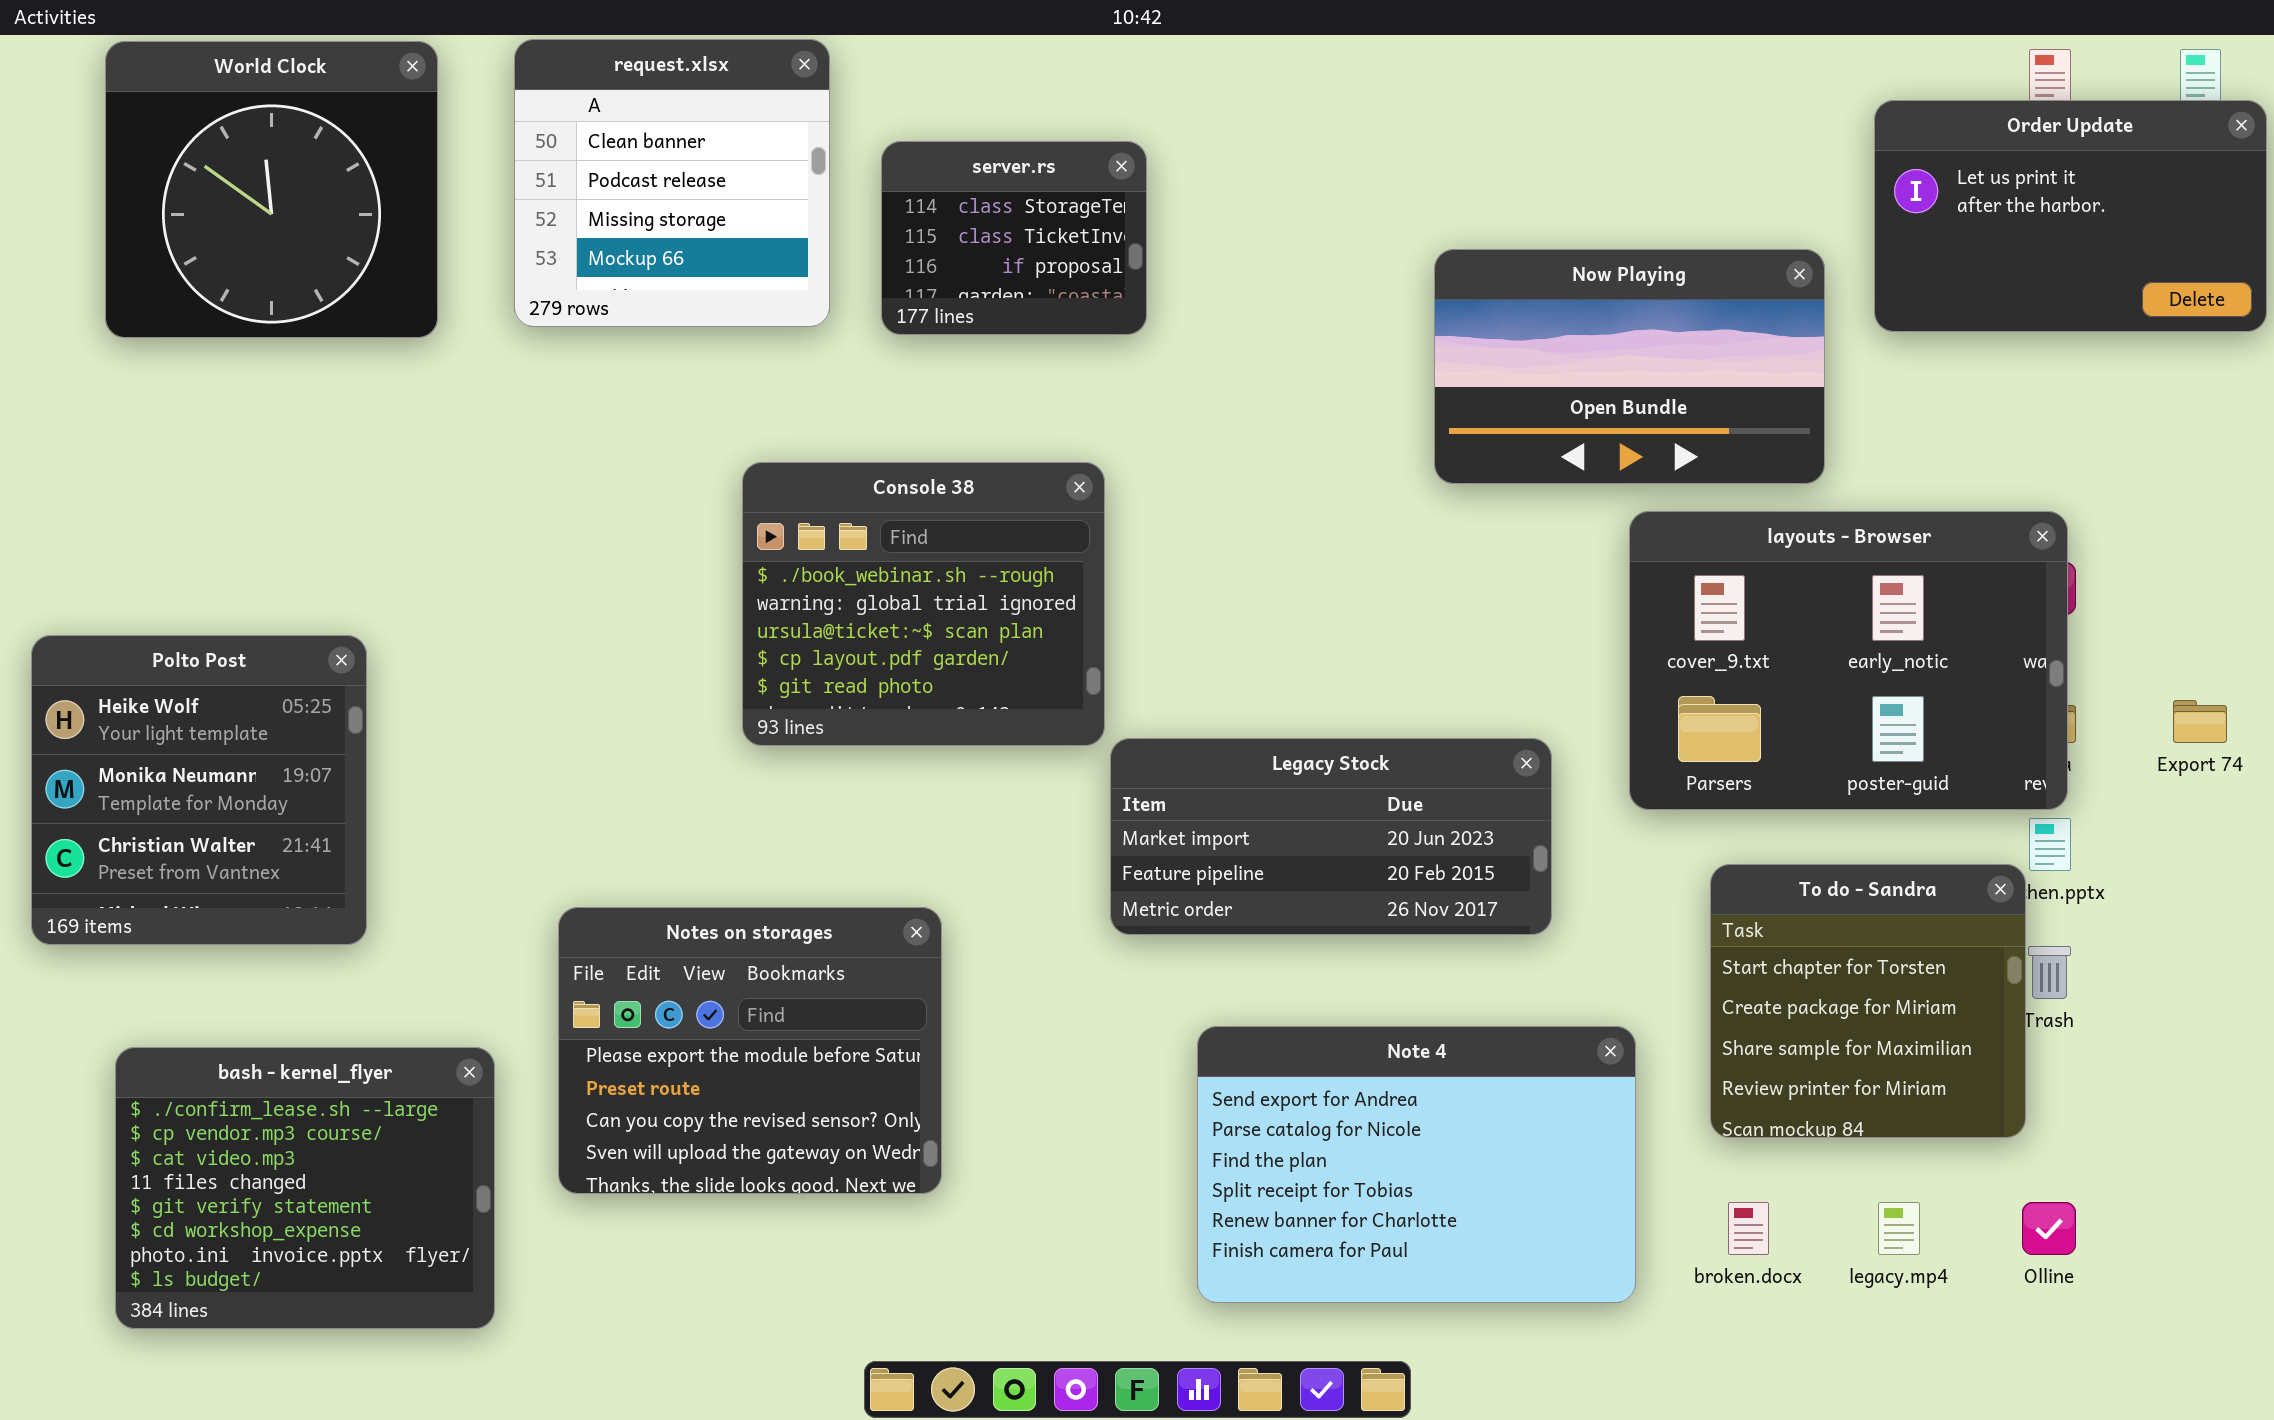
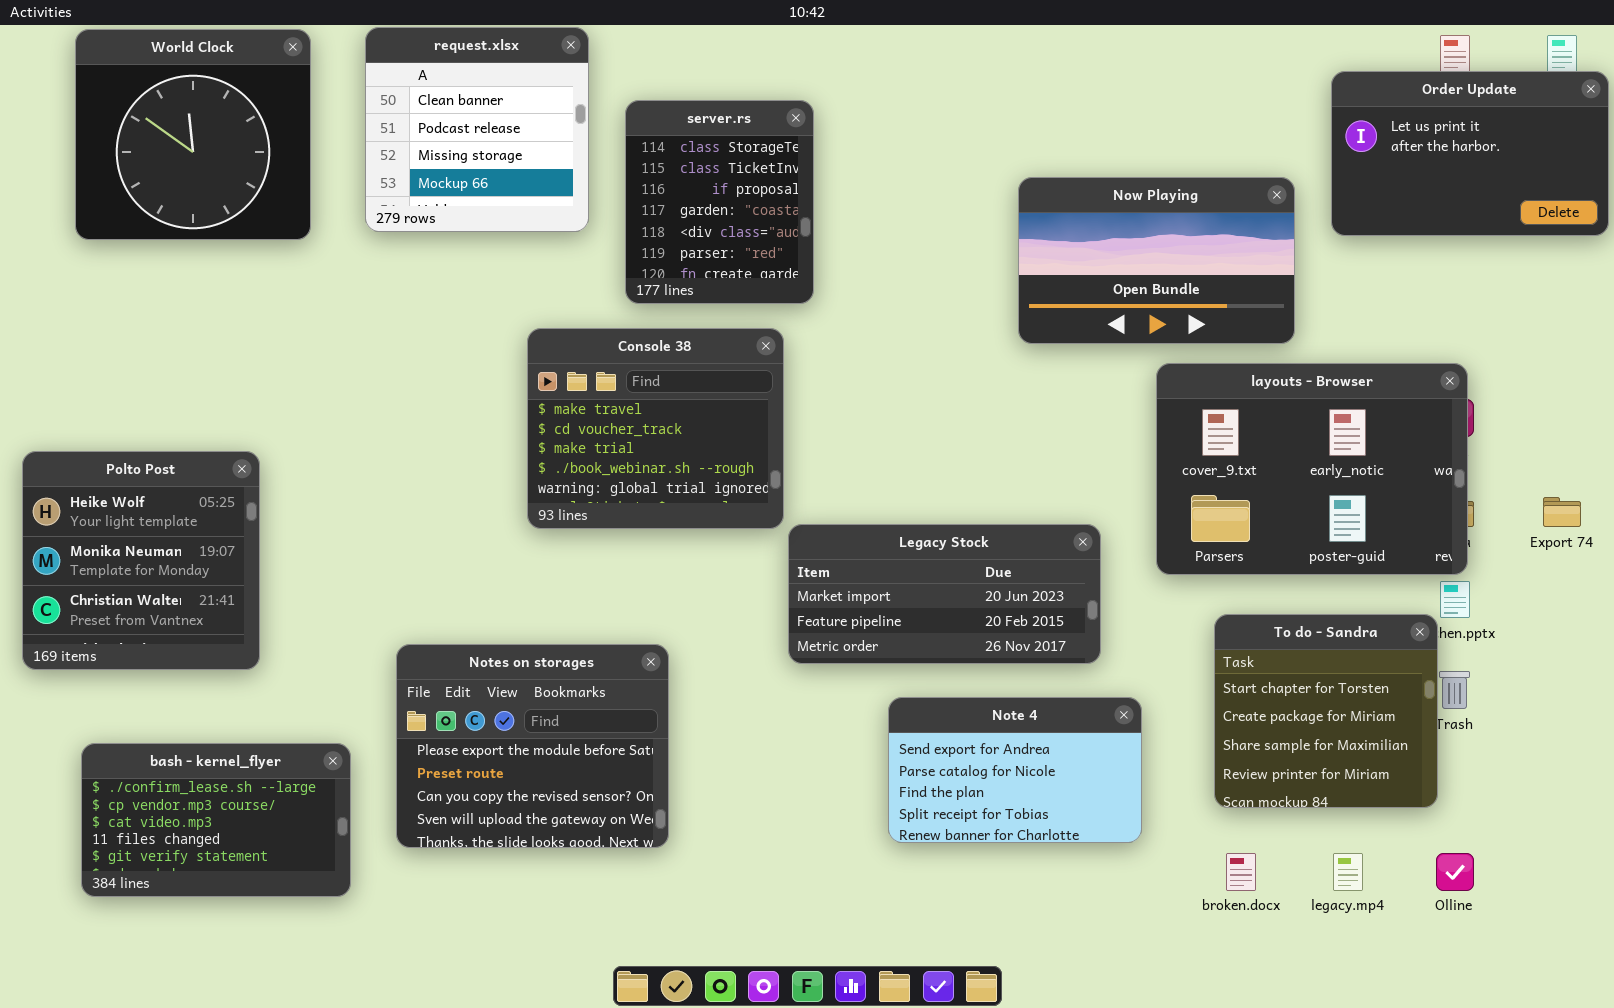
server.rs: [881,141,1147,335] -> [625,100,814,304], resized
Console 38: [742,462,1105,746] -> [527,328,784,529], scrolled up 3 rows
Note 4: [1197,1026,1636,1303] -> [888,697,1142,843], moved, resized
bash - kernel_flyer: [115,1047,495,1329] -> [81,743,351,897], resized

